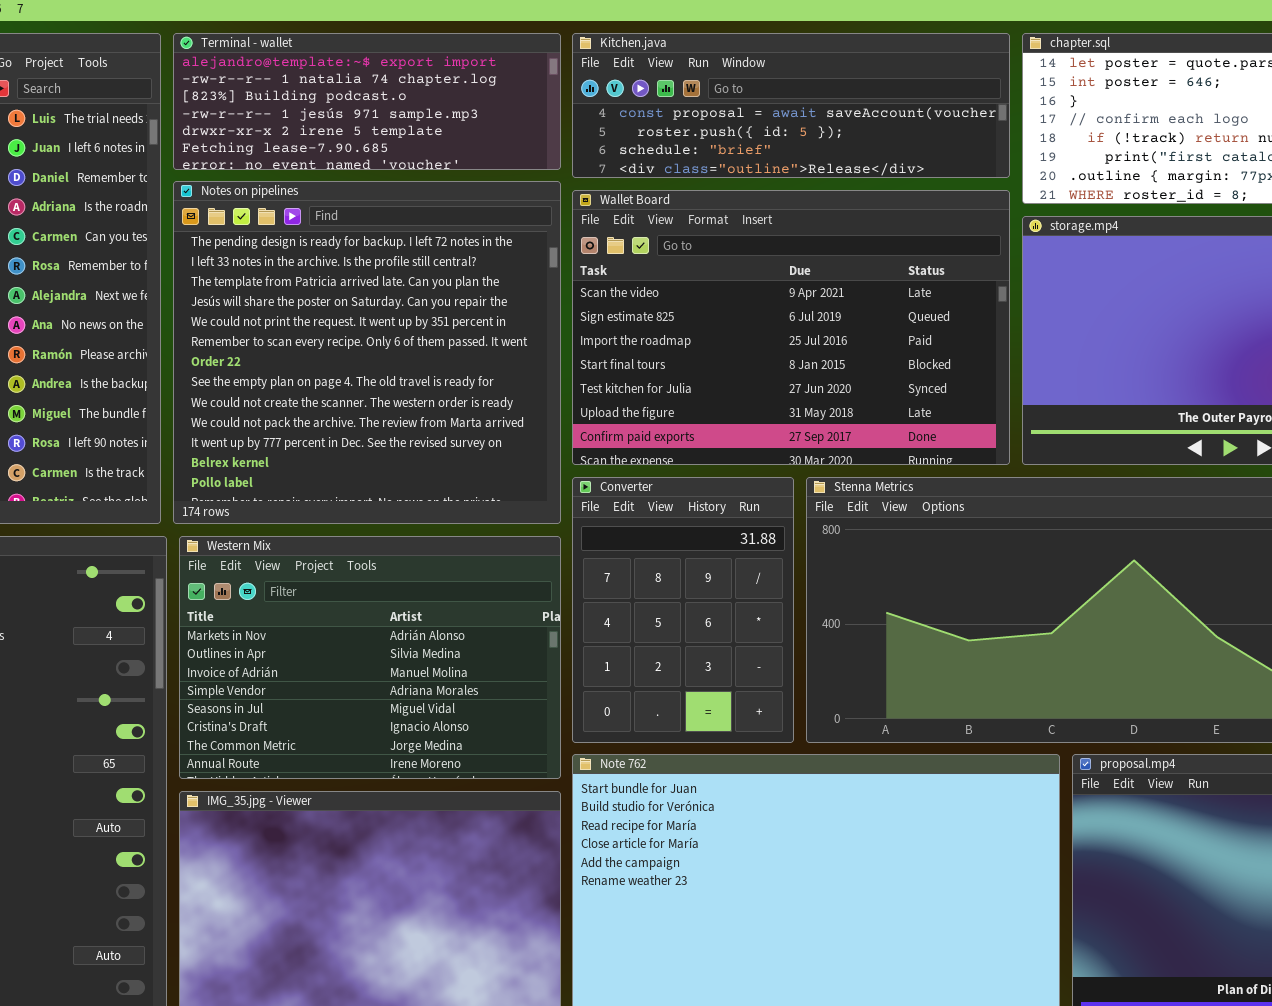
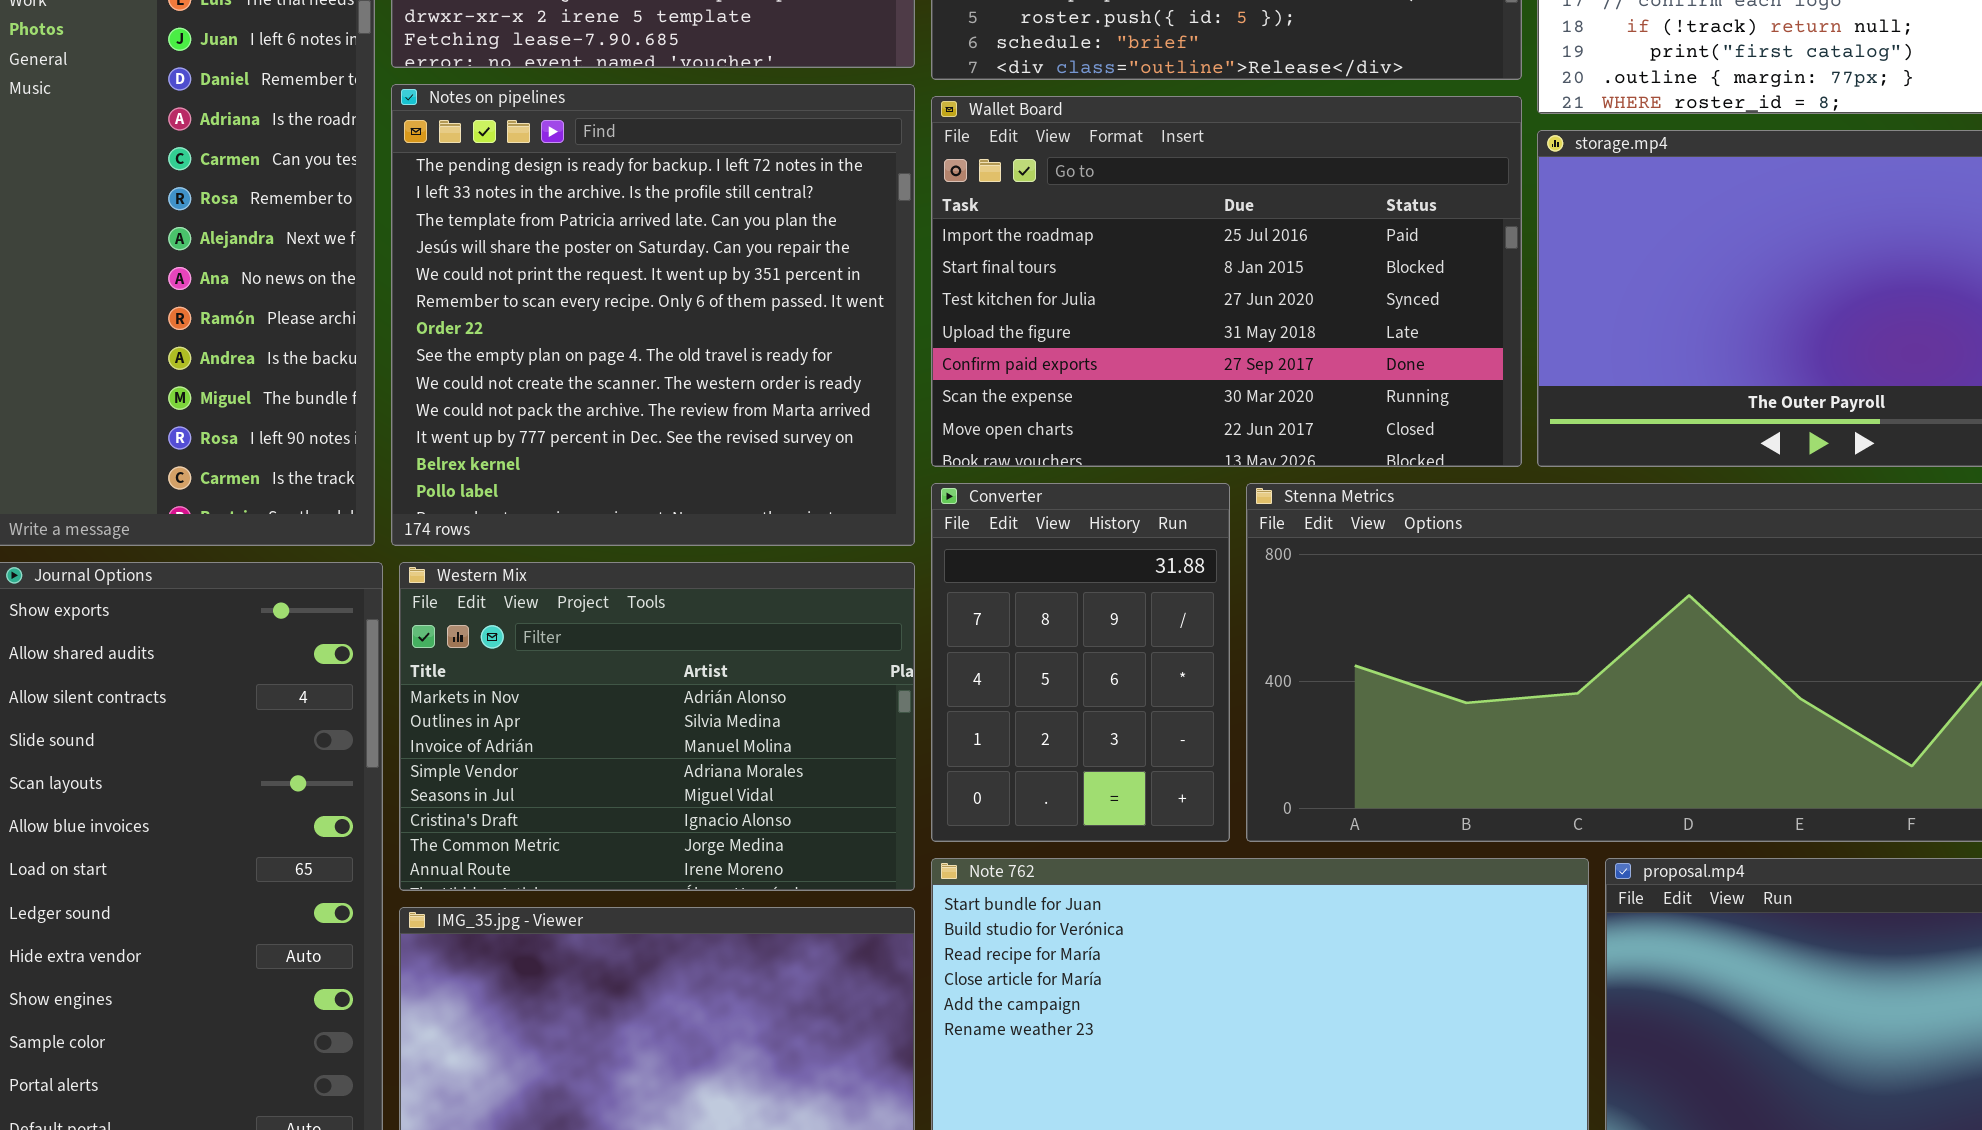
Wallet Board: [572,190,1010,465] -> [931,96,1522,467], scrolled down 2 rows

